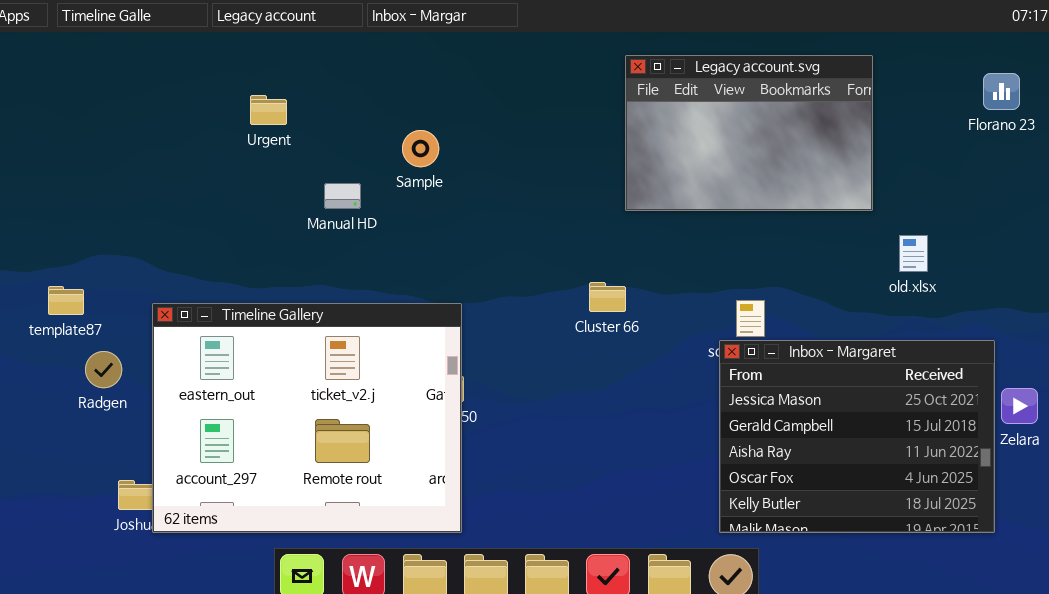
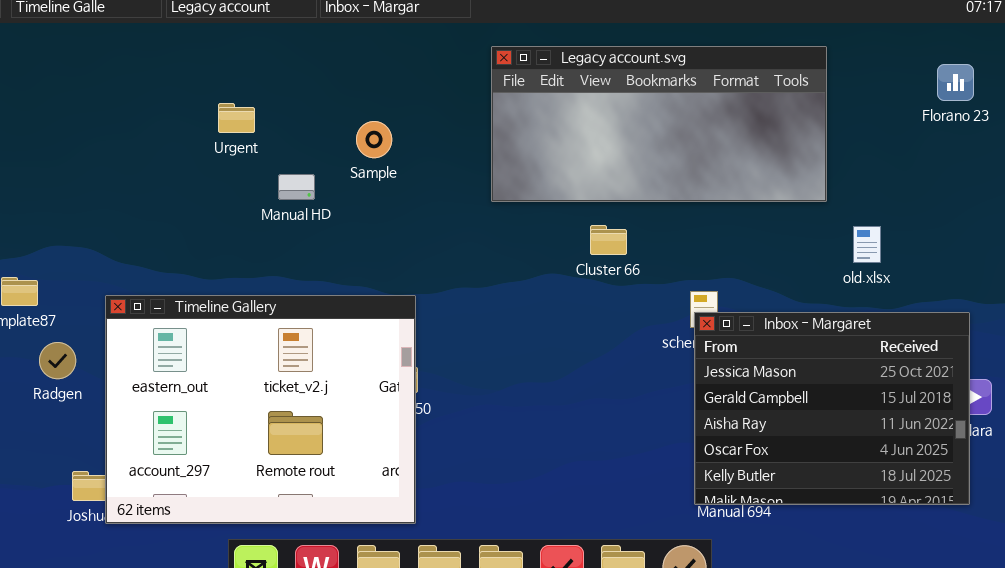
Legacy account.svg: [625,55,873,211] -> [491,46,827,202], resized
Urgent: [250,95,287,125] -> [218,103,255,133], moved
Cluster 66: [589,282,626,312] -> [590,225,627,255], moved
Inbox - Margaret: [719,340,995,533] -> [694,312,970,505], moved

